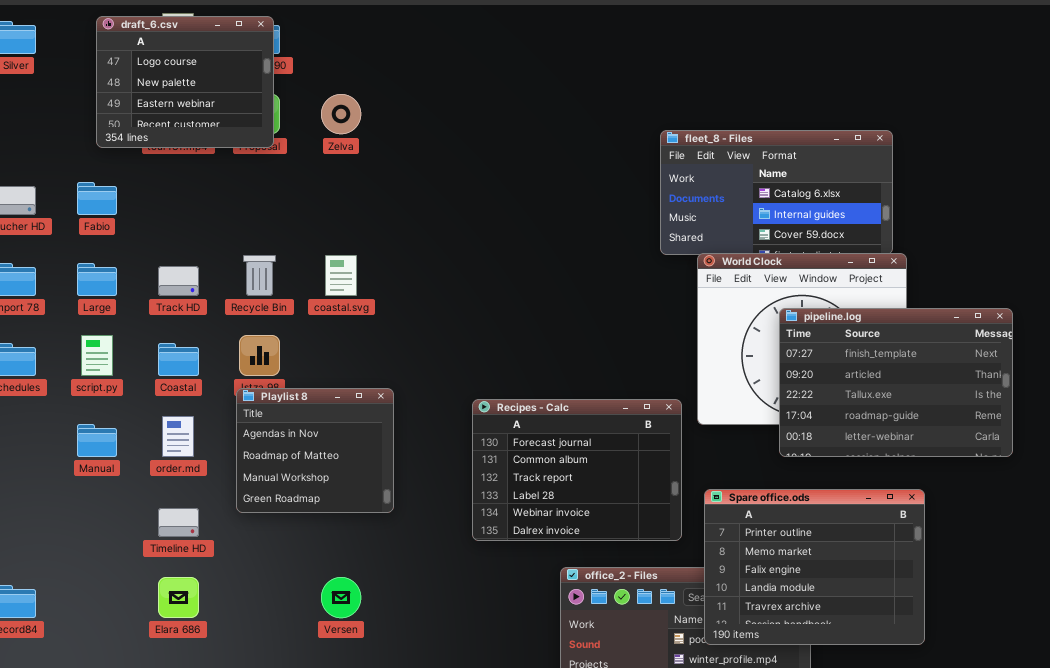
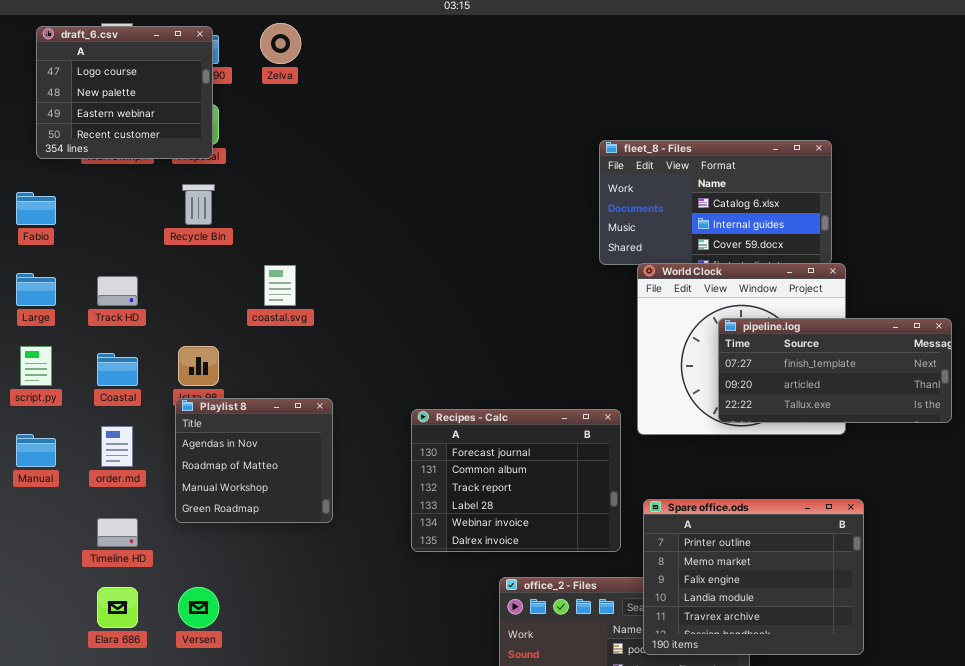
Zelva: [321,94,361,134] -> [260,23,301,64], moved
Recycle Bin: [243,255,276,296] -> [182,184,215,225], moved
pipeline.log: [779,308,1013,457] -> [718,318,952,423], resized
Versen: [321,577,361,618] -> [178,587,219,628], moved

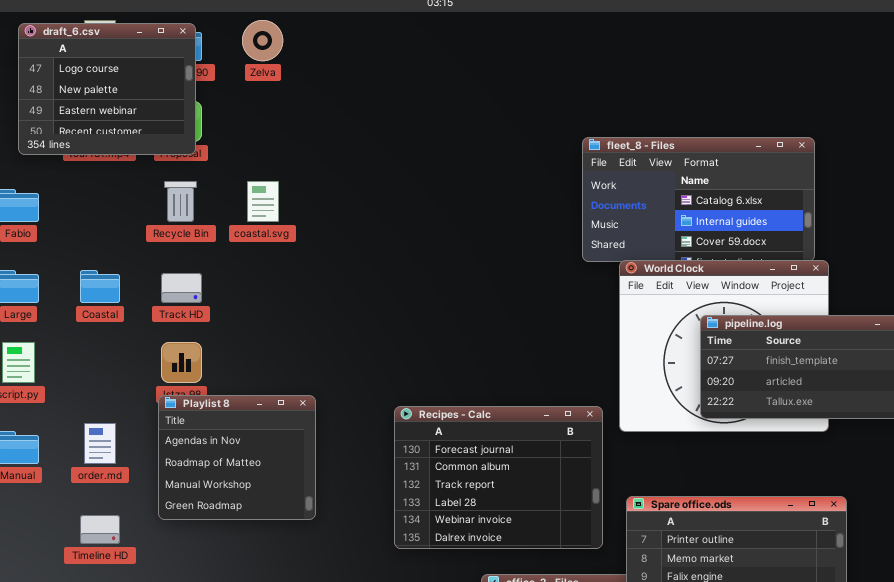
coastal.svg: [264,265,296,306] -> [247,181,279,222], moved
Track HD: [97,276,138,306] -> [161,273,202,303], moved
Coastal: [97,353,138,386] -> [80,270,120,303], moved

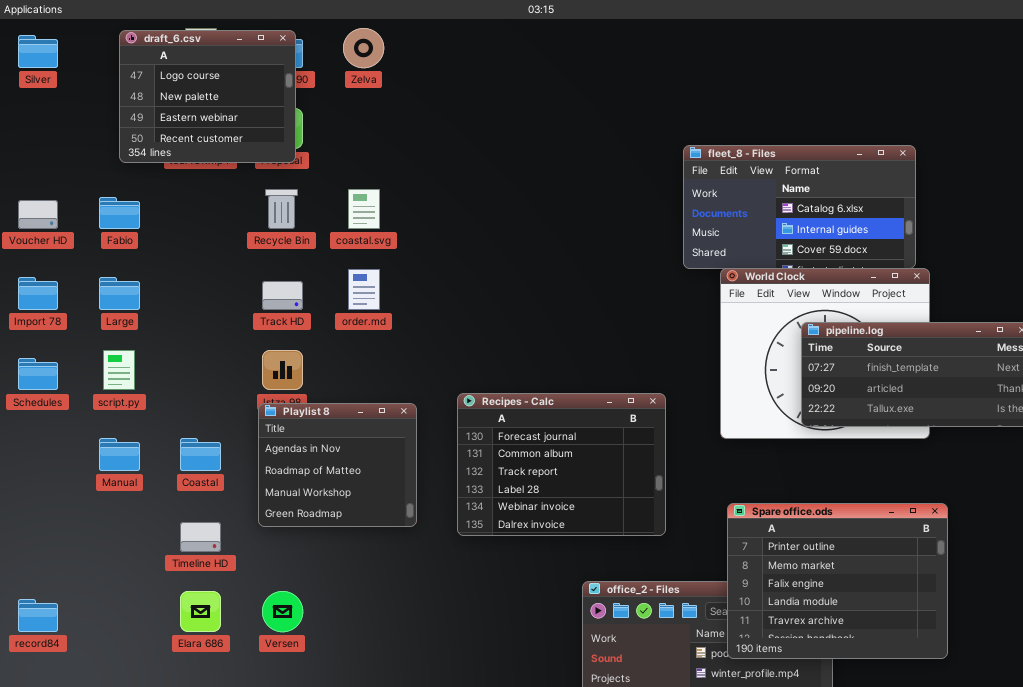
Coastal: [80,270,120,303] -> [180,438,221,471], moved
Recipes - Calc: [394,406,603,549] -> [457,393,666,536], moved
order.md: [84,423,116,464] -> [348,269,380,310], moved

